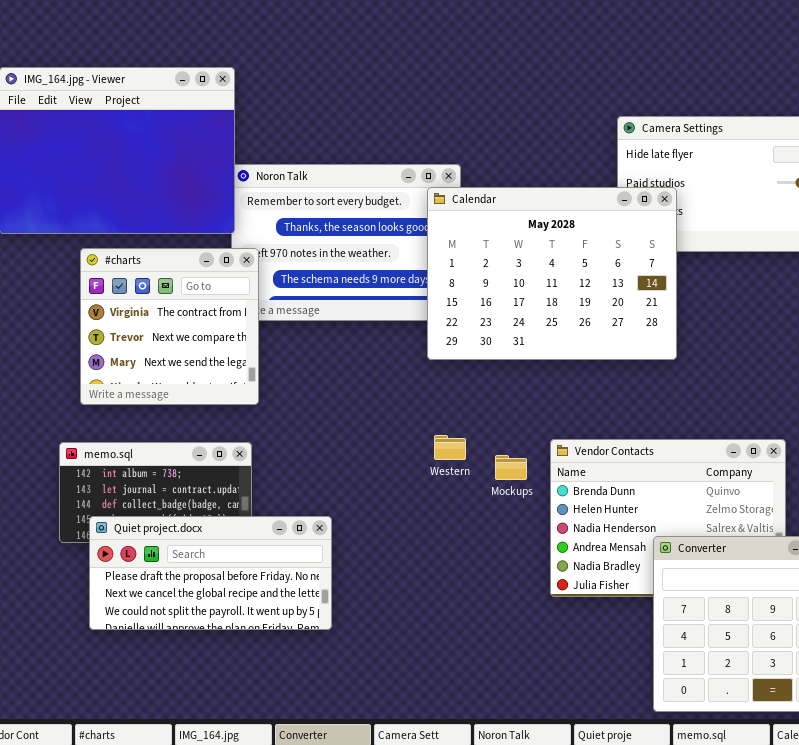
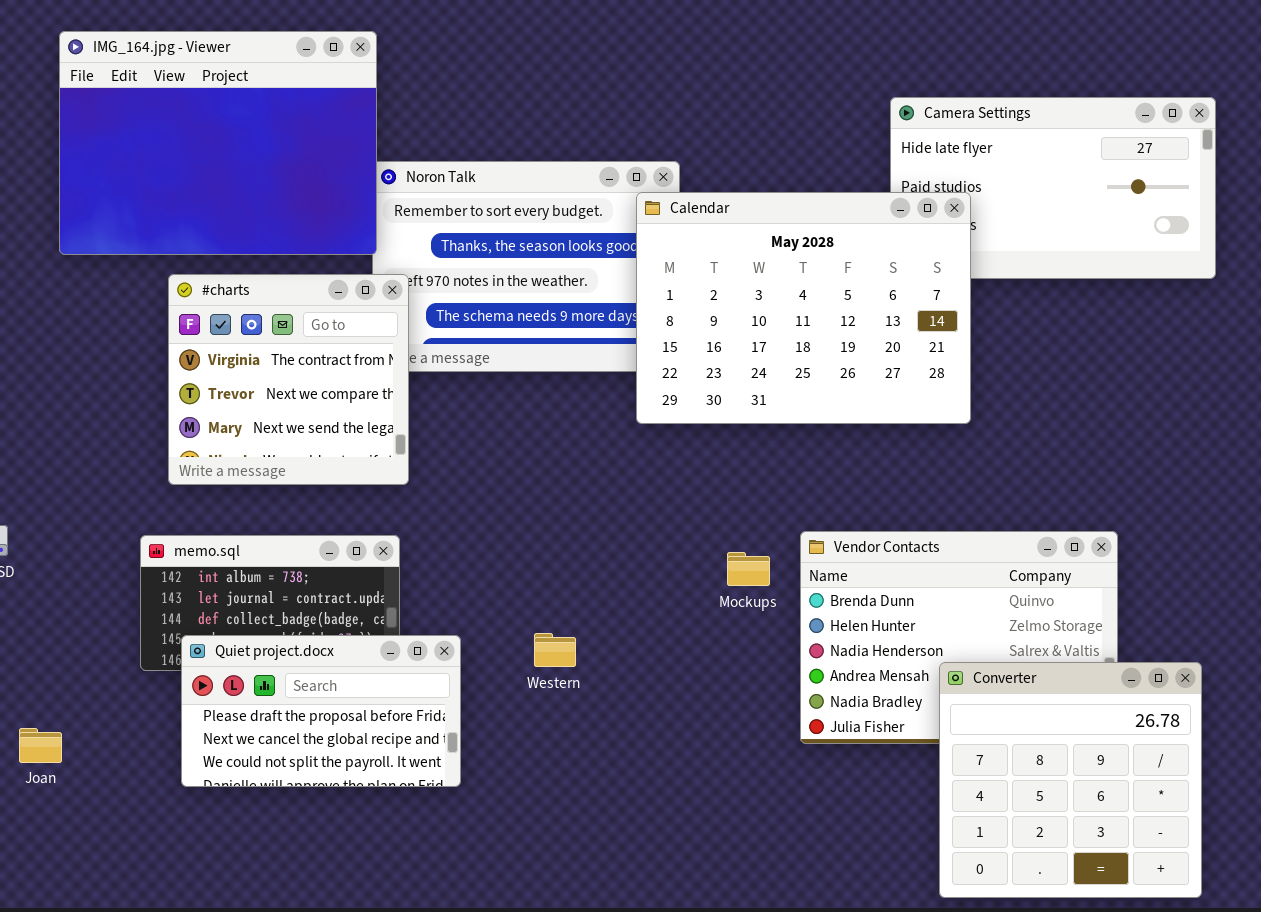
Western: [434,435,466,460] -> [534,633,576,667], moved
Quiet project.docx: [89,516,332,630] -> [181,635,461,787], resized

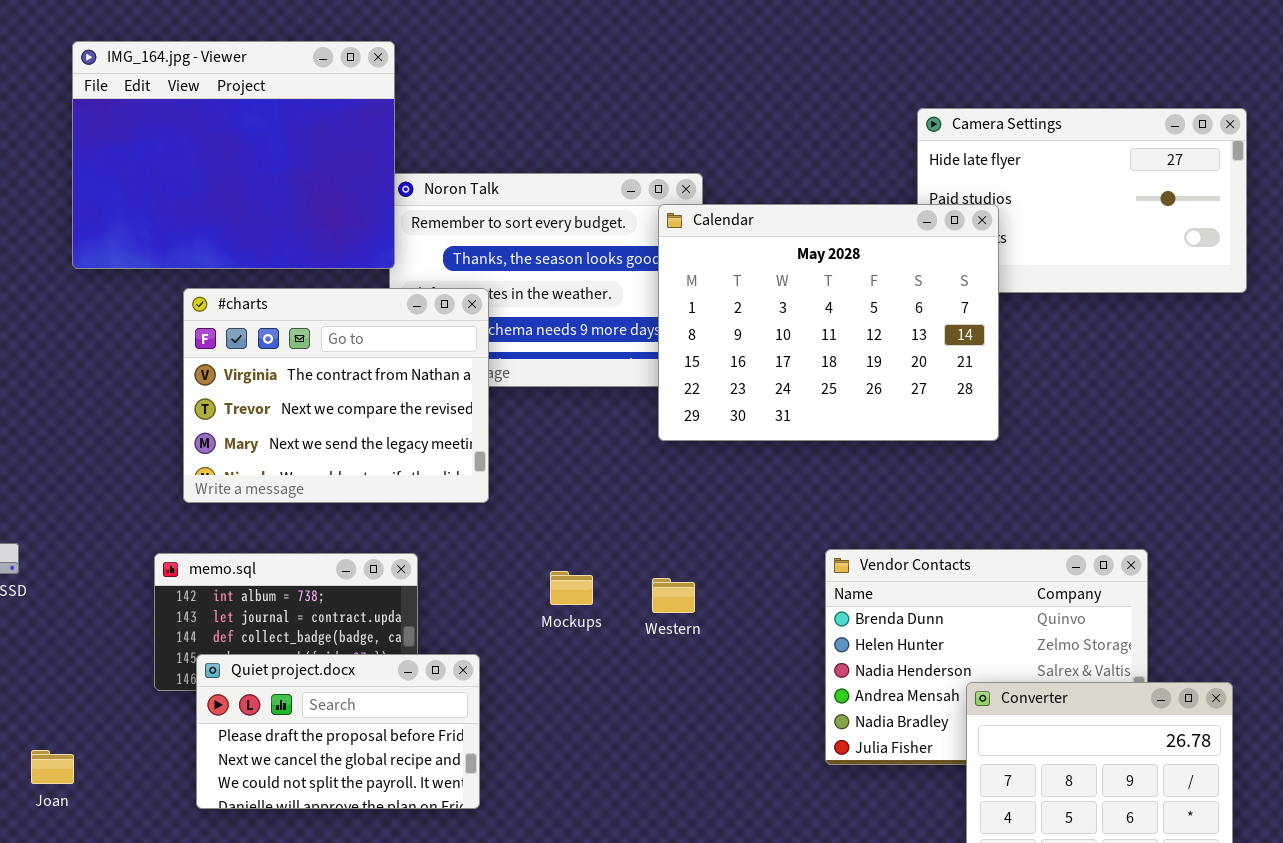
#charts: [168,274,409,485] -> [183,288,489,503], resized
Mockups: [727,552,770,586] -> [550,571,593,605], moved
Western: [534,633,576,667] -> [652,578,695,613], moved

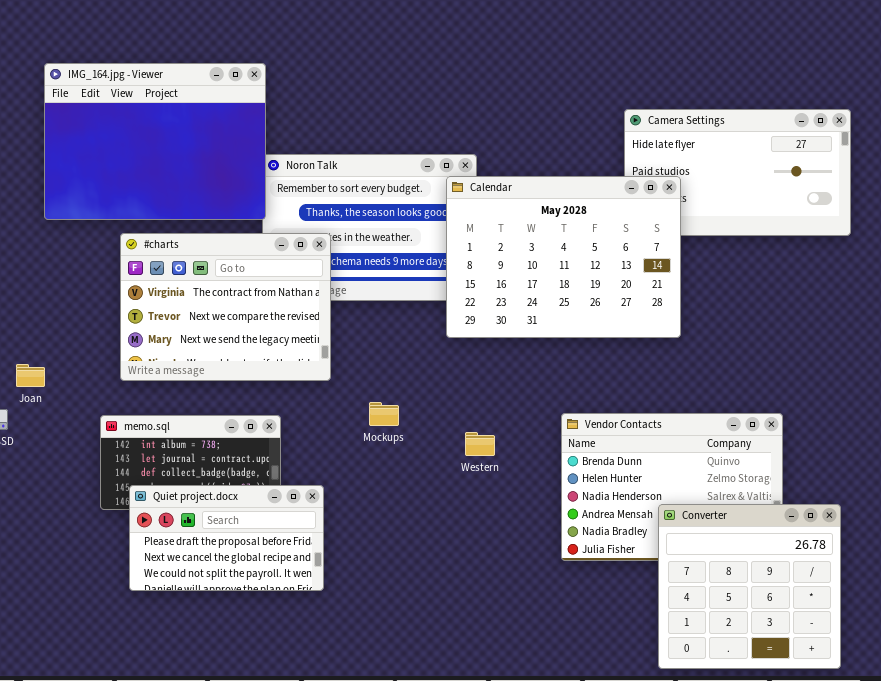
Mockups: [550,571,593,605] -> [369,402,399,426], moved
Western: [652,578,695,613] -> [465,432,495,456], moved
Joan: [31,750,74,784] -> [16,364,45,387], moved

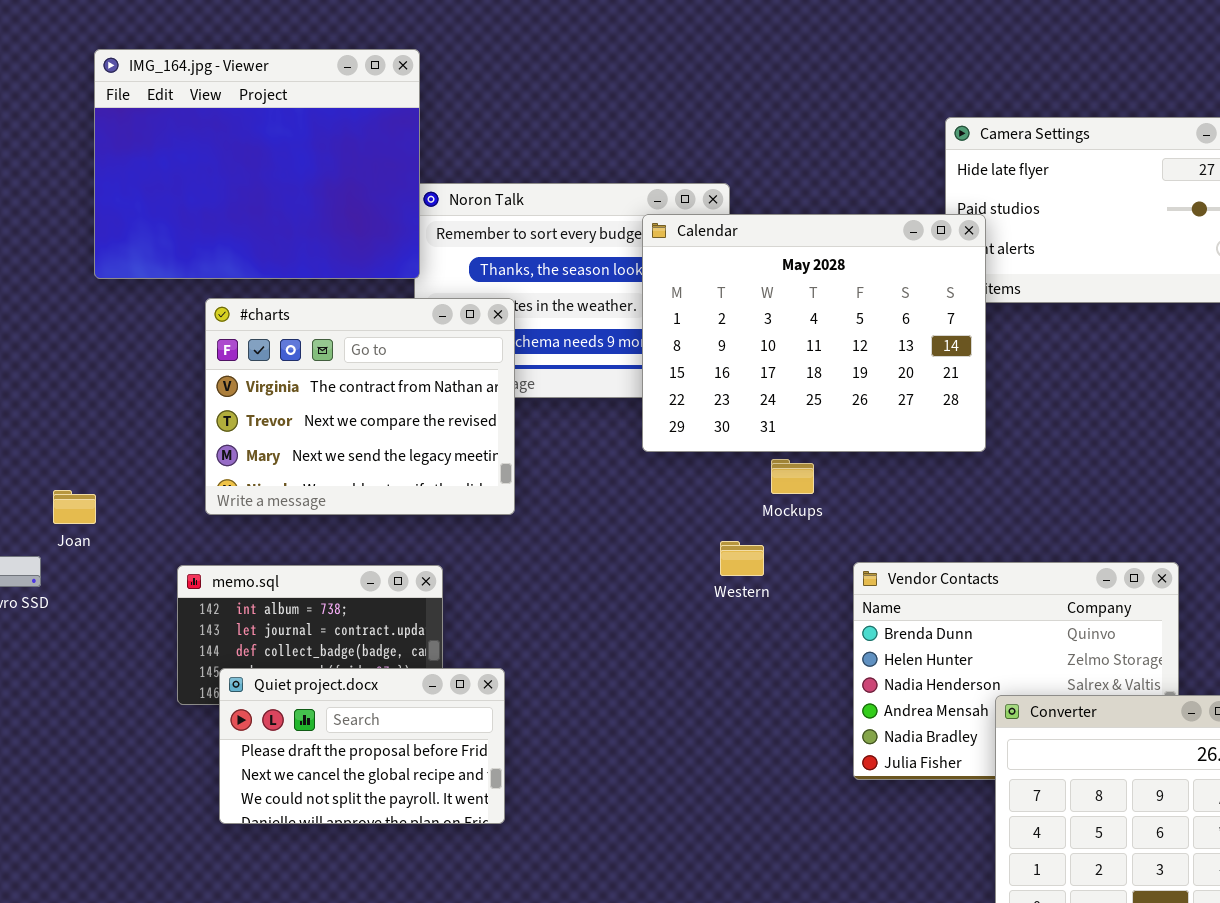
Calendar: [446,176,681,338] -> [642,214,986,452], moved
Mockups: [369,402,399,426] -> [771,459,814,494], moved
Western: [465,432,495,456] -> [720,541,764,576], moved

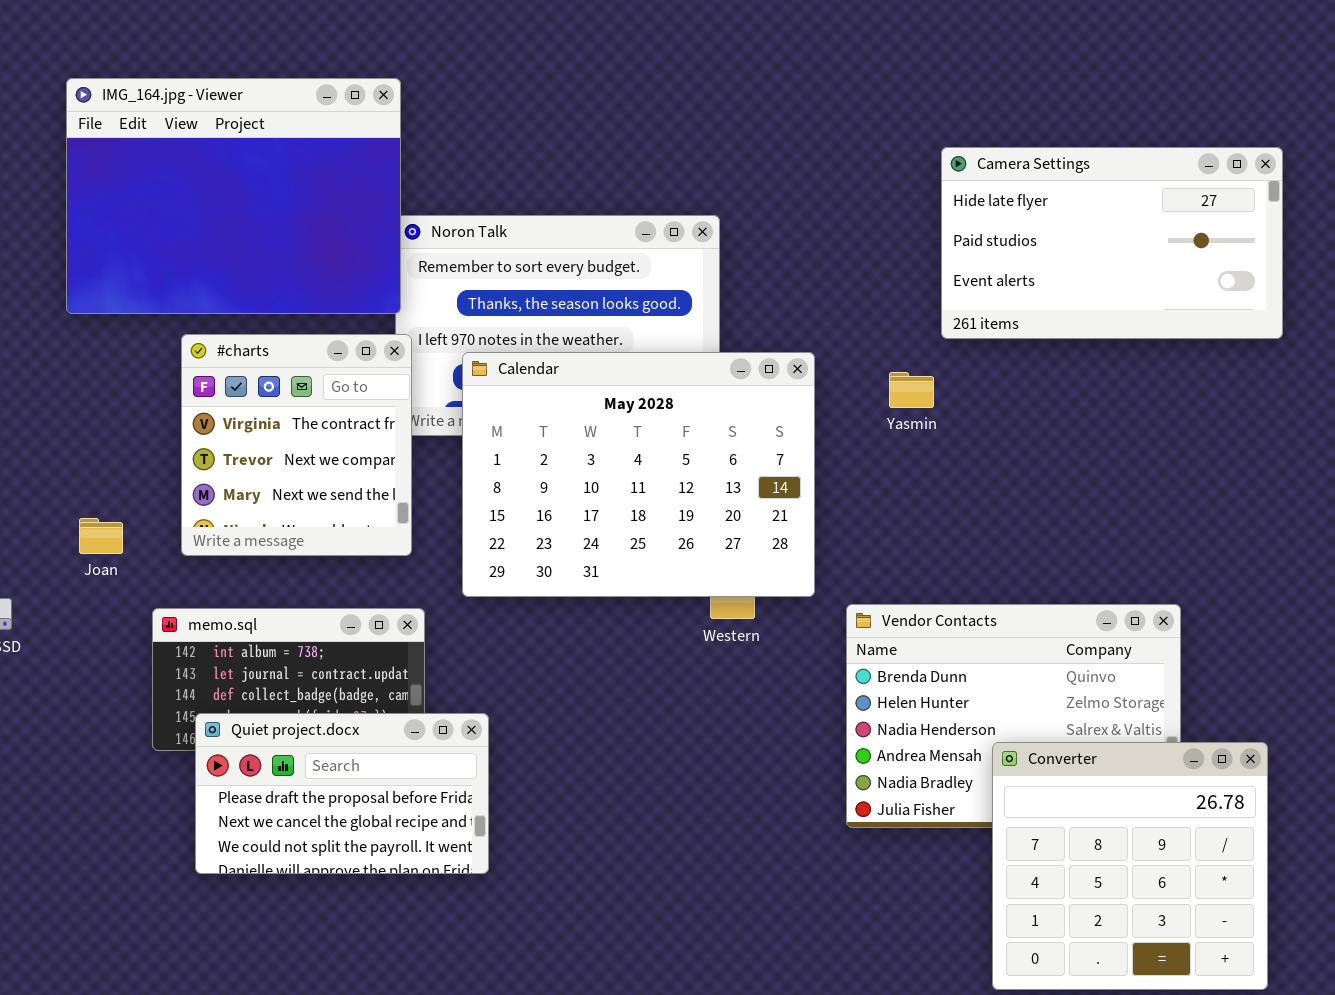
Calendar: [642,214,986,452] -> [462,352,815,597], moved
#charts: [205,298,515,515] -> [181,334,412,556], resized
Joan: [53,490,96,524] -> [79,518,123,554], moved

